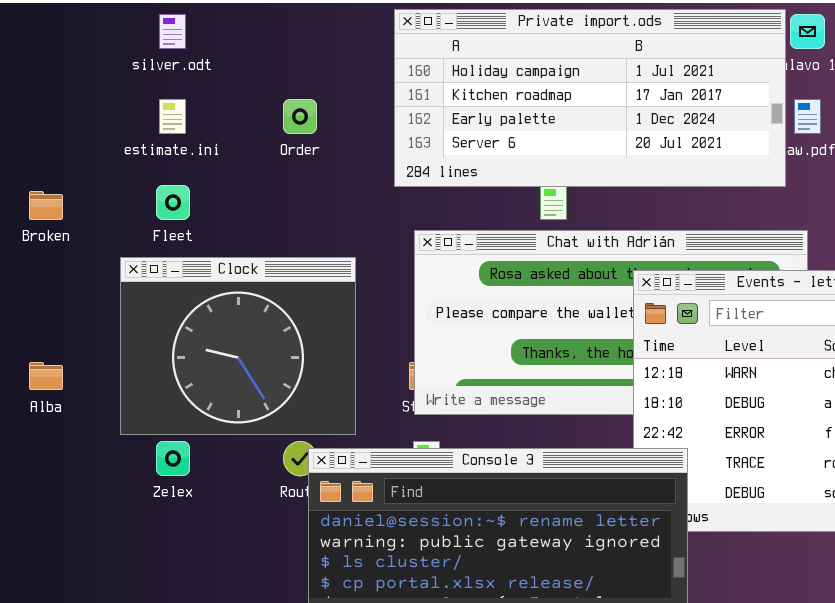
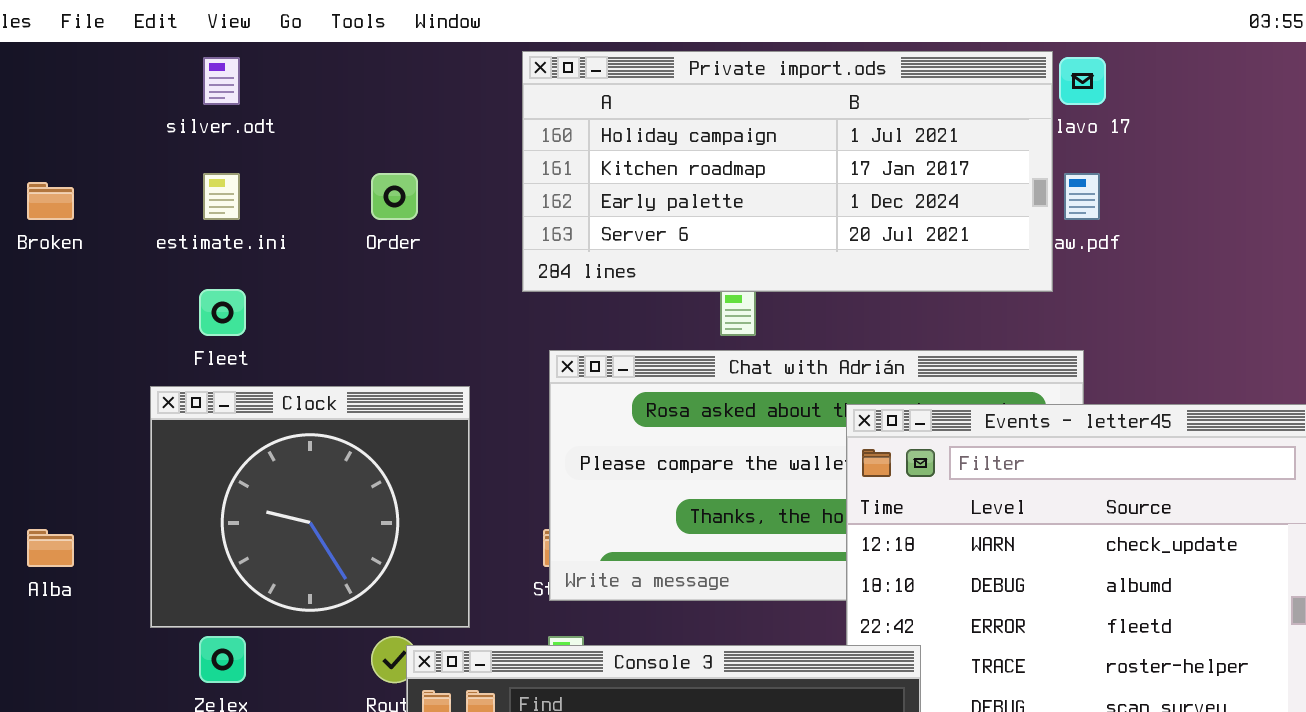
Broken: [29,191,63,220] -> [27,182,74,220], moved

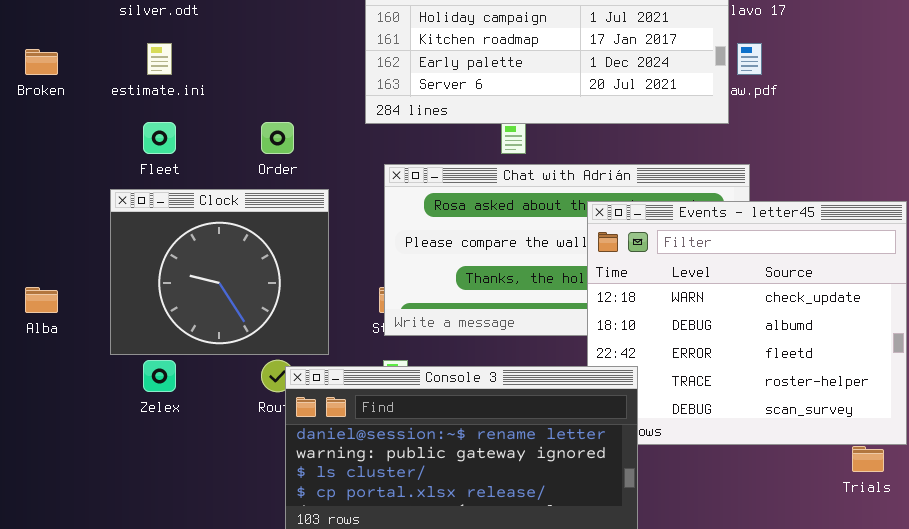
Order: [371,173,418,220] -> [261,122,294,154], moved

